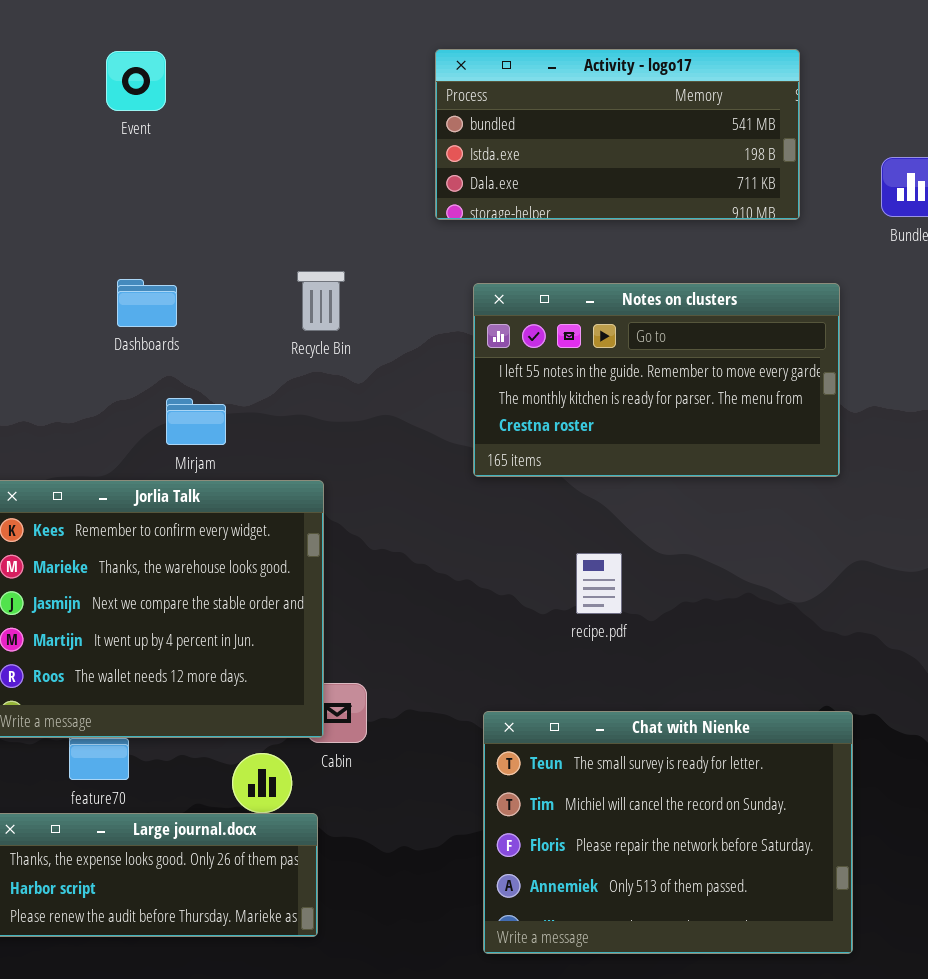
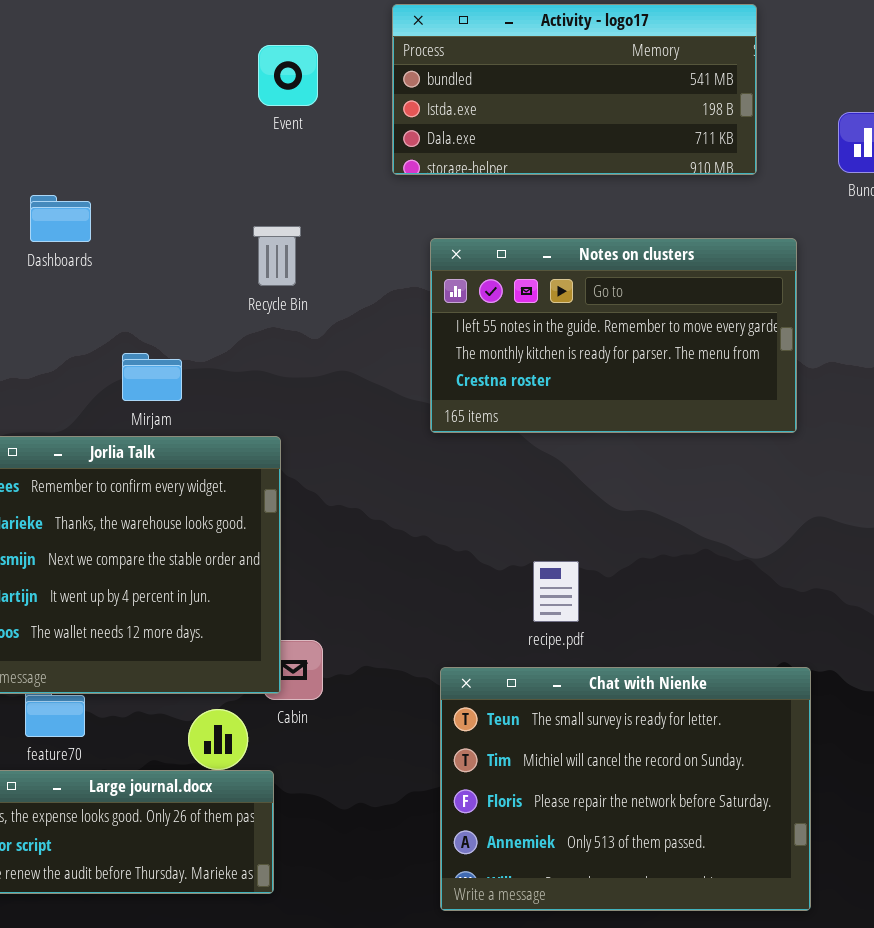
Event: [106,51,166,111] -> [258,45,318,106], moved
Dashboards: [117,279,177,327] -> [30,195,91,242], moved
recipe.pdf: [576,553,622,614] -> [533,561,579,622], moved

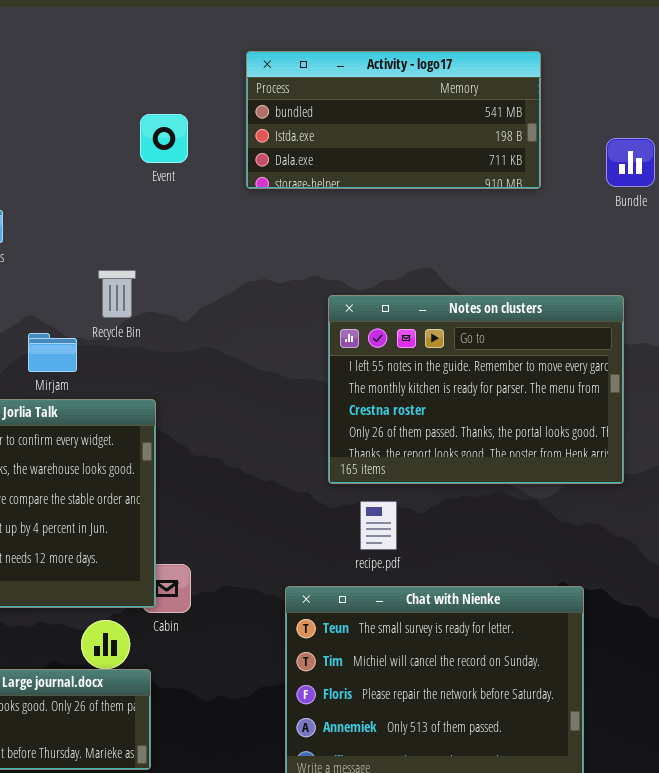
Event: [258,45,318,106] -> [140,114,188,163], moved
Recycle Bin: [253,226,301,286] -> [98,270,136,318], moved
Notes on clusters: [430,238,797,433] -> [328,295,624,484], moved, resized

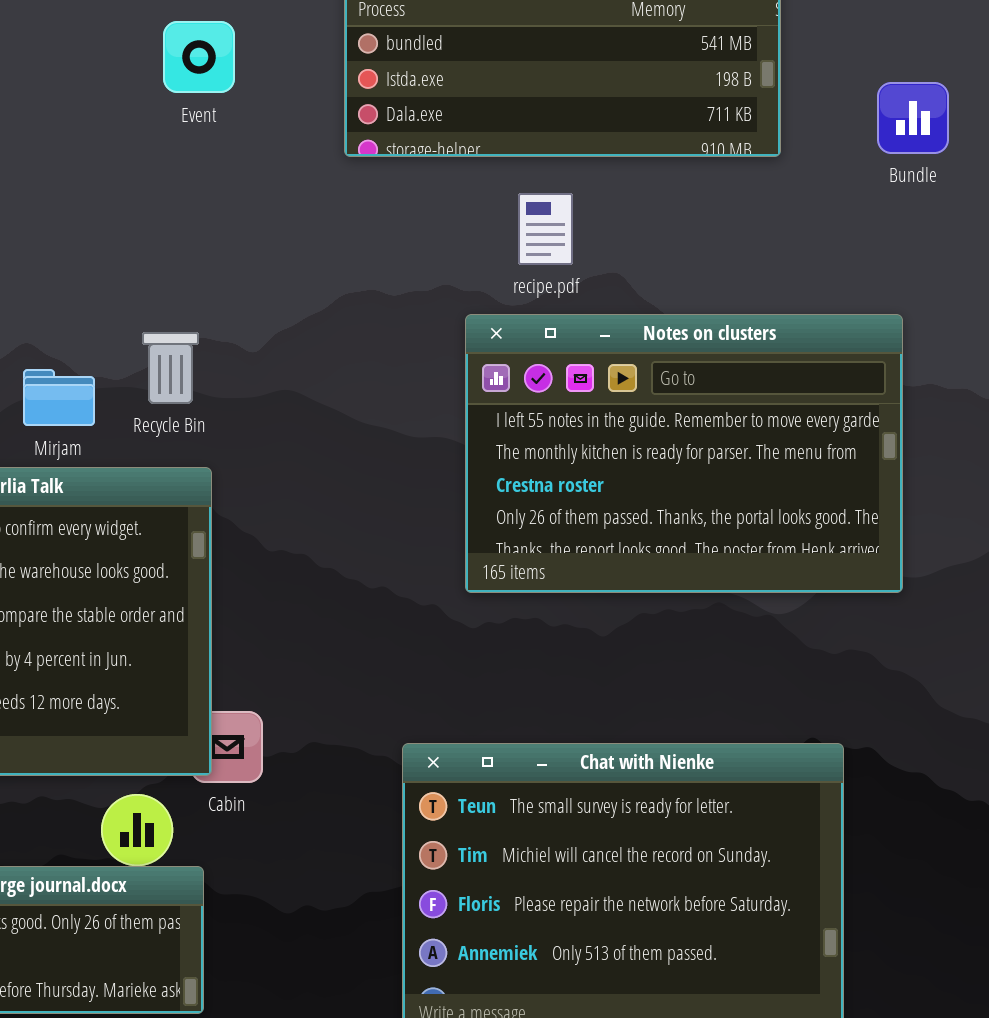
Event: [140,114,188,163] -> [163,21,235,93], moved
Recycle Bin: [98,270,136,318] -> [142,332,199,404], moved
recipe.pdf: [360,501,397,550] -> [518,193,573,265], moved

